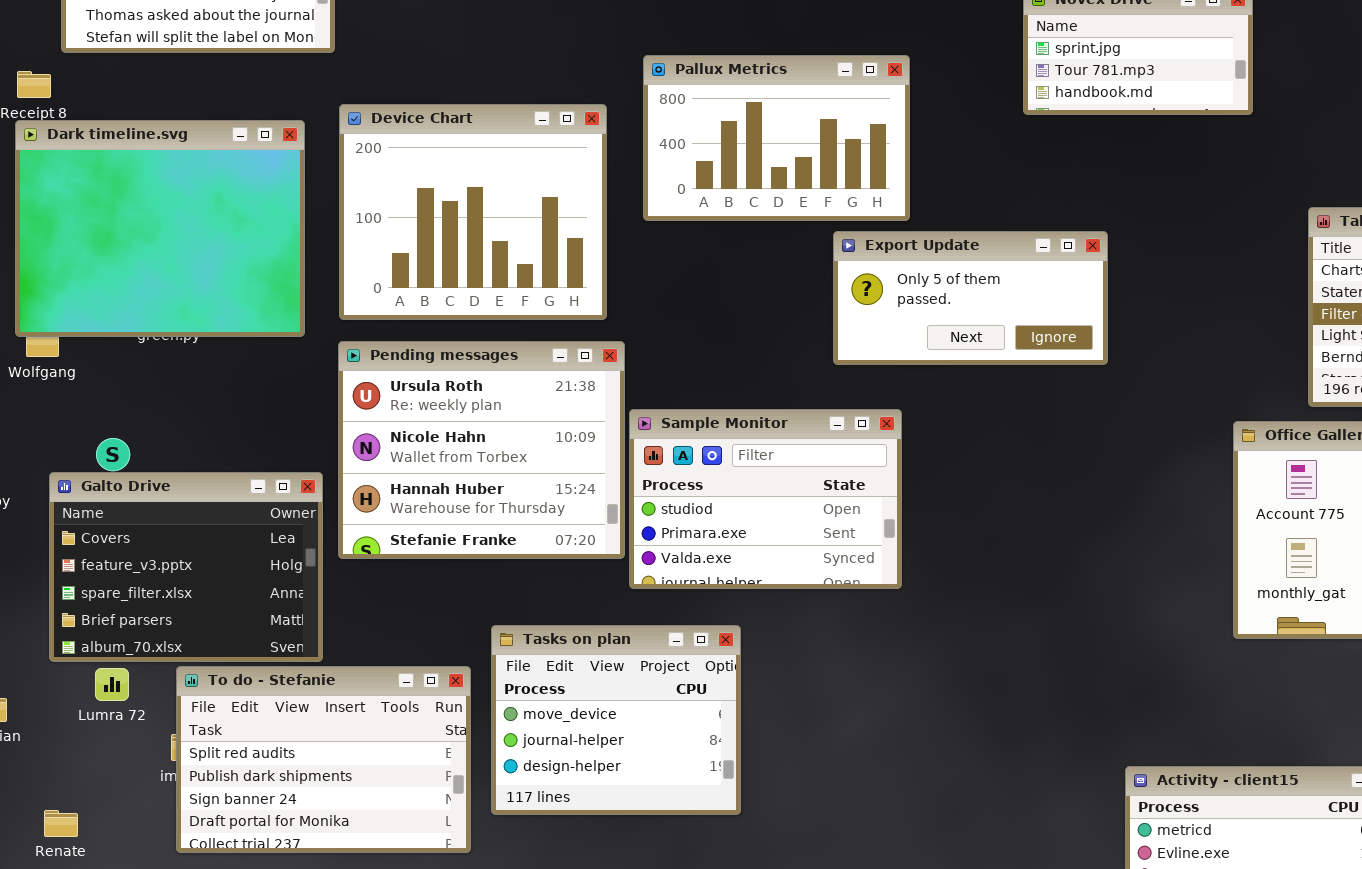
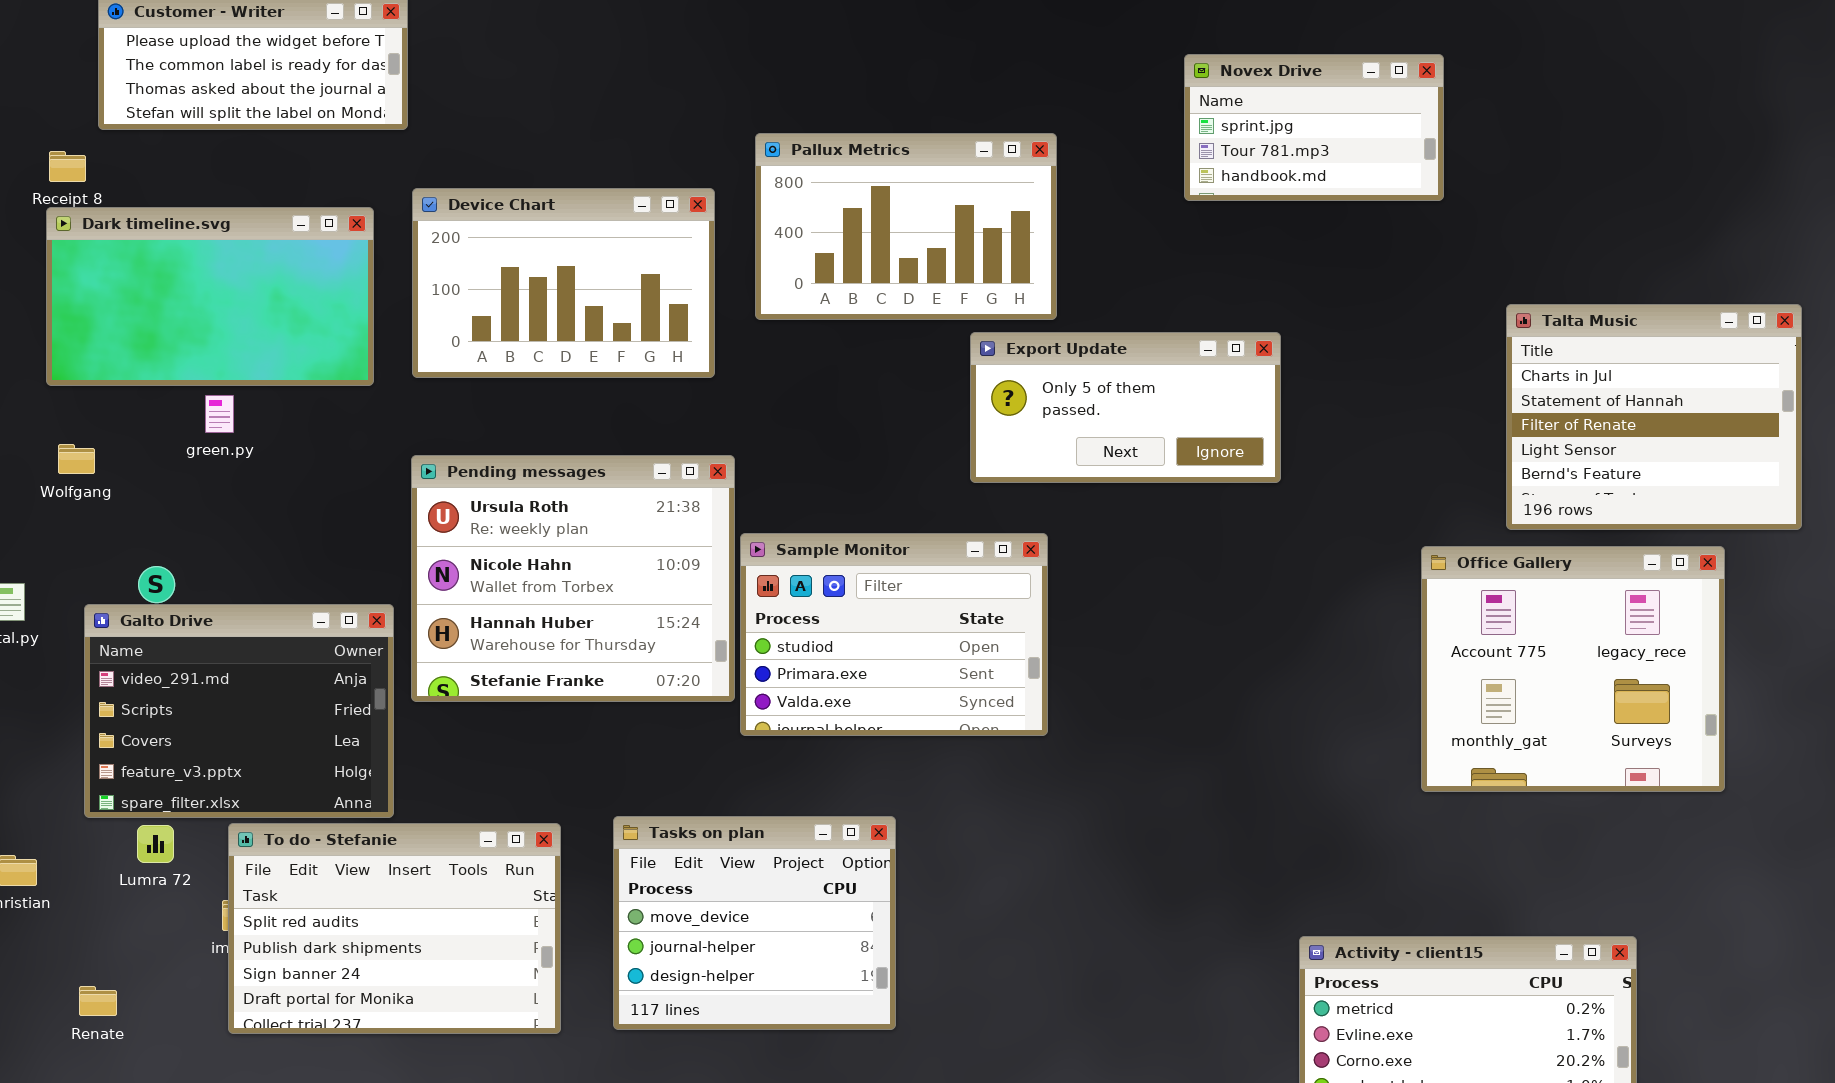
Device Chart: [339,104,607,320] -> [412,188,715,378], resized
Dark timeline.svg: [15,120,305,337] -> [46,207,374,386], resized
Galto Drive: [49,472,323,662] -> [84,604,394,818], scrolled up 2 rows
Tasks on plan: [491,625,741,815] -> [613,816,896,1030], moved

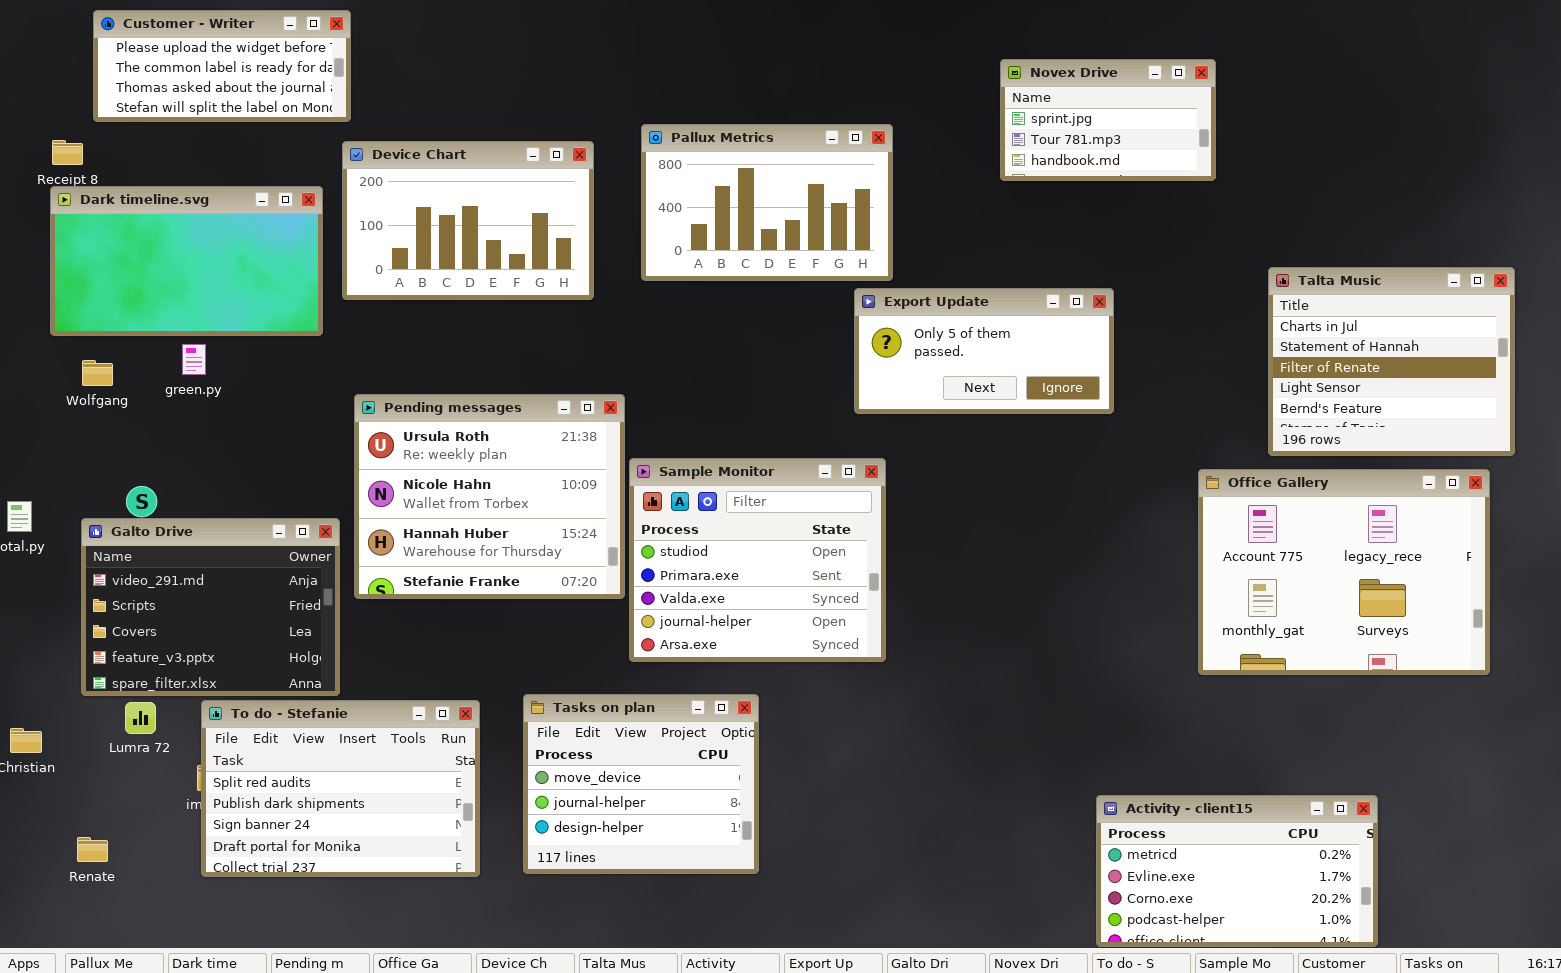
Device Chart: [412,188,715,378] -> [342,141,594,300], moved
Export Update: [970,332,1281,483] -> [854,288,1114,414], moved
Wolfgang: [58,444,95,474] -> [82,360,113,386], moved
Sample Monitor: [740,533,1048,736] -> [629,458,886,662], resized
Office Gallery: [1421,546,1725,792] -> [1198,469,1490,675], resized

